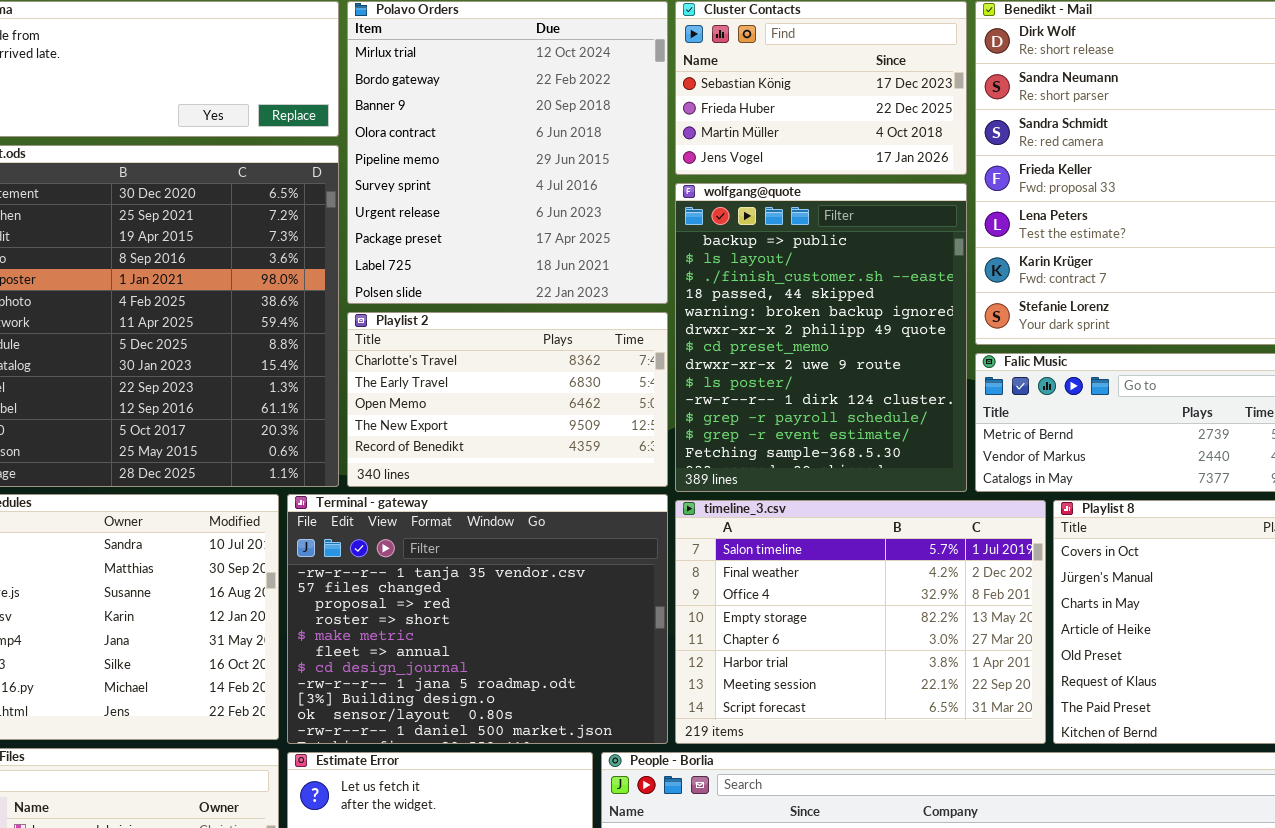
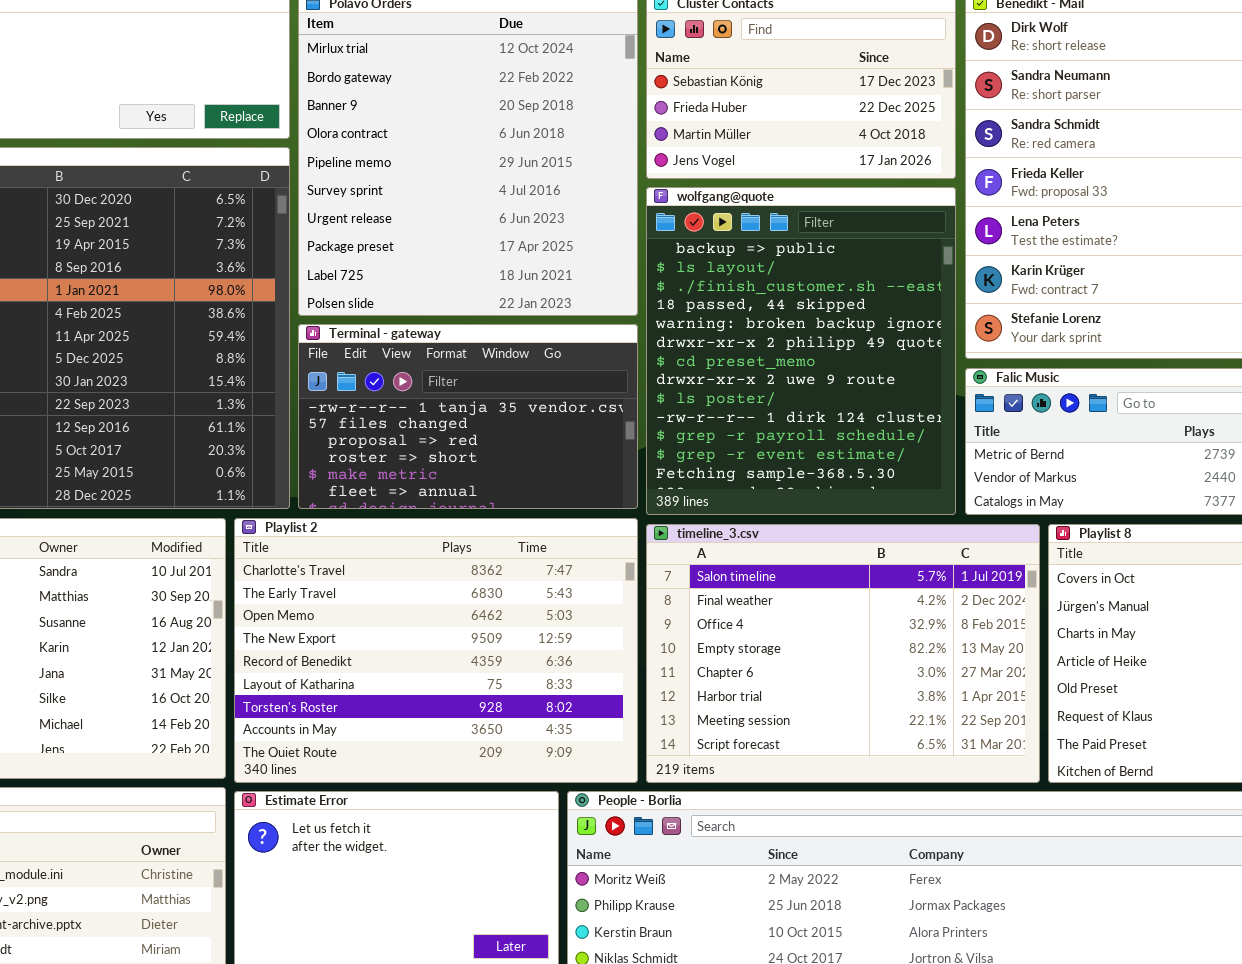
Playlist 2: [347,312,668,487] -> [234,518,638,783], moved, resized
Terminal - gateway: [287,494,668,744] -> [298,324,638,509], moved, resized

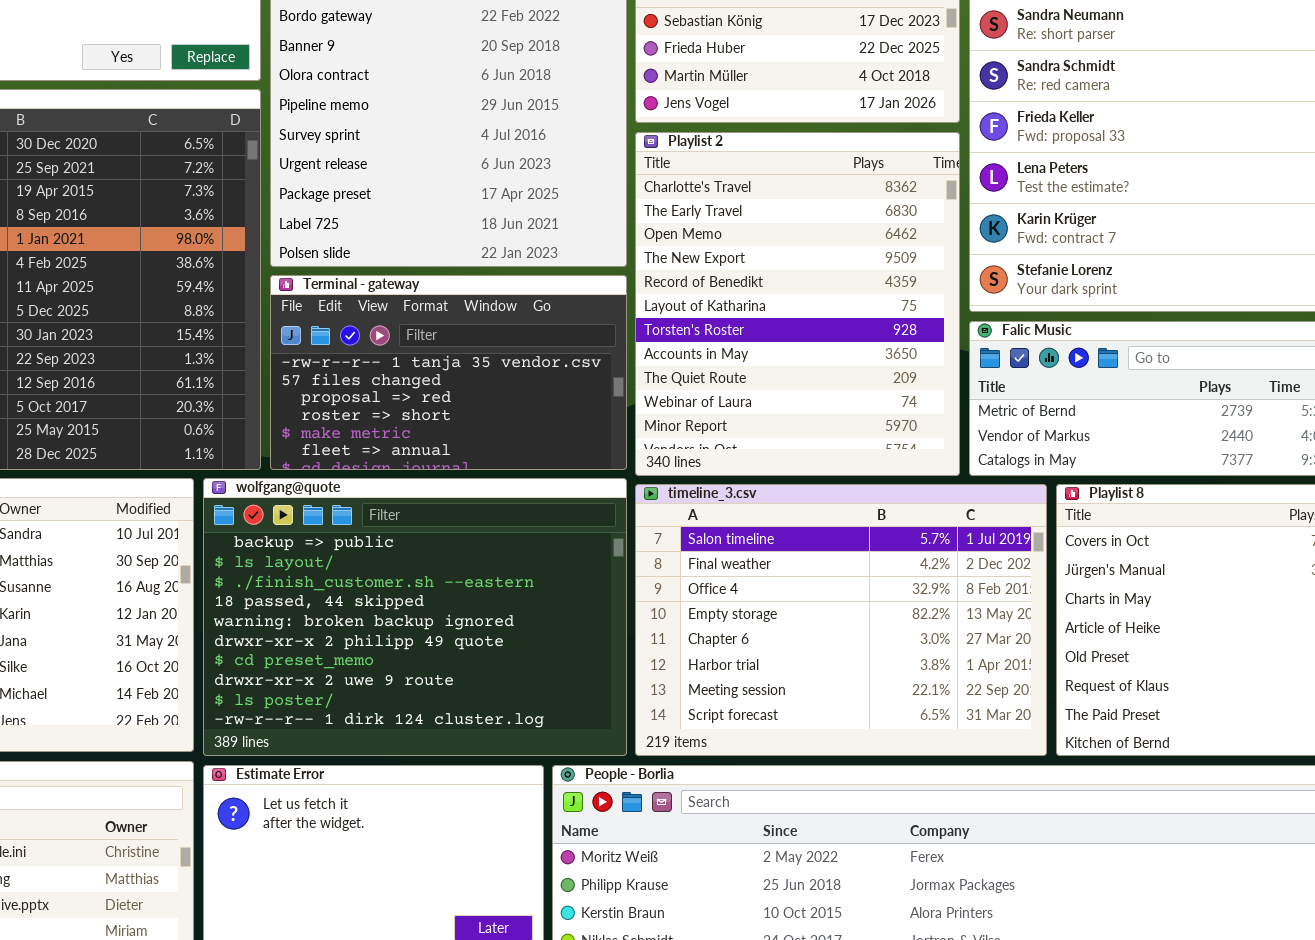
wolfgang@quote: [646,187,956,515] -> [203,478,627,756], moved, resized
Playlist 2: [234,518,638,783] -> [635,132,960,476], moved, resized

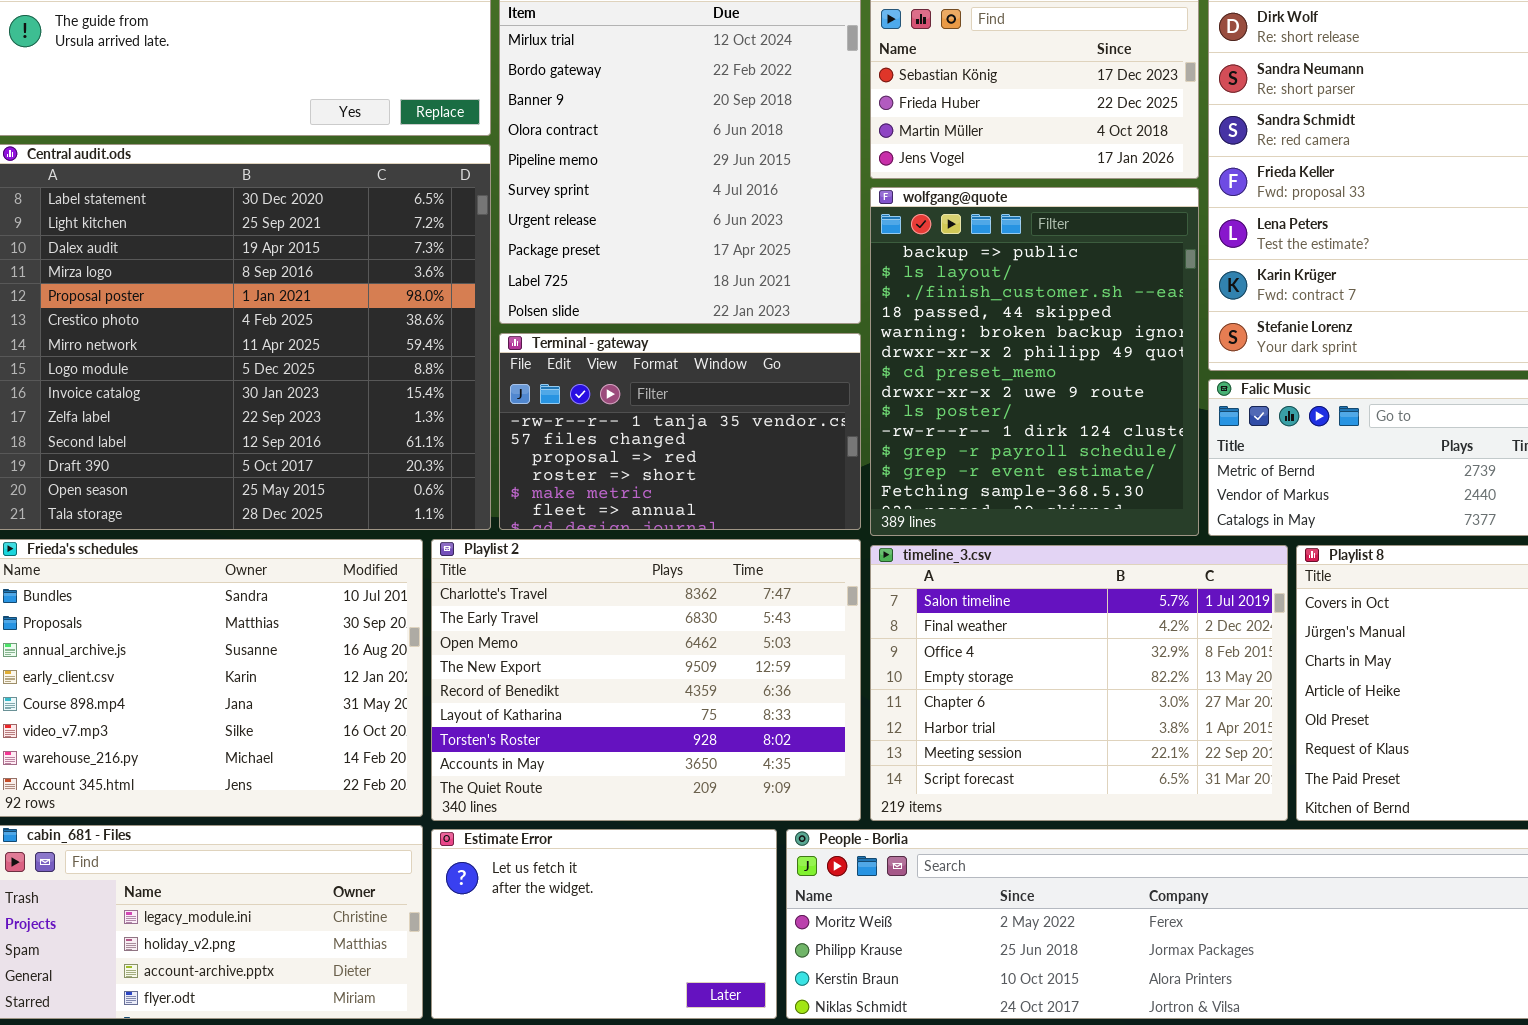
Playlist 2: [635,132,960,476] -> [431,539,861,821], moved, resized
wolfgang@quote: [203,478,627,756] -> [870,187,1199,536], moved, resized

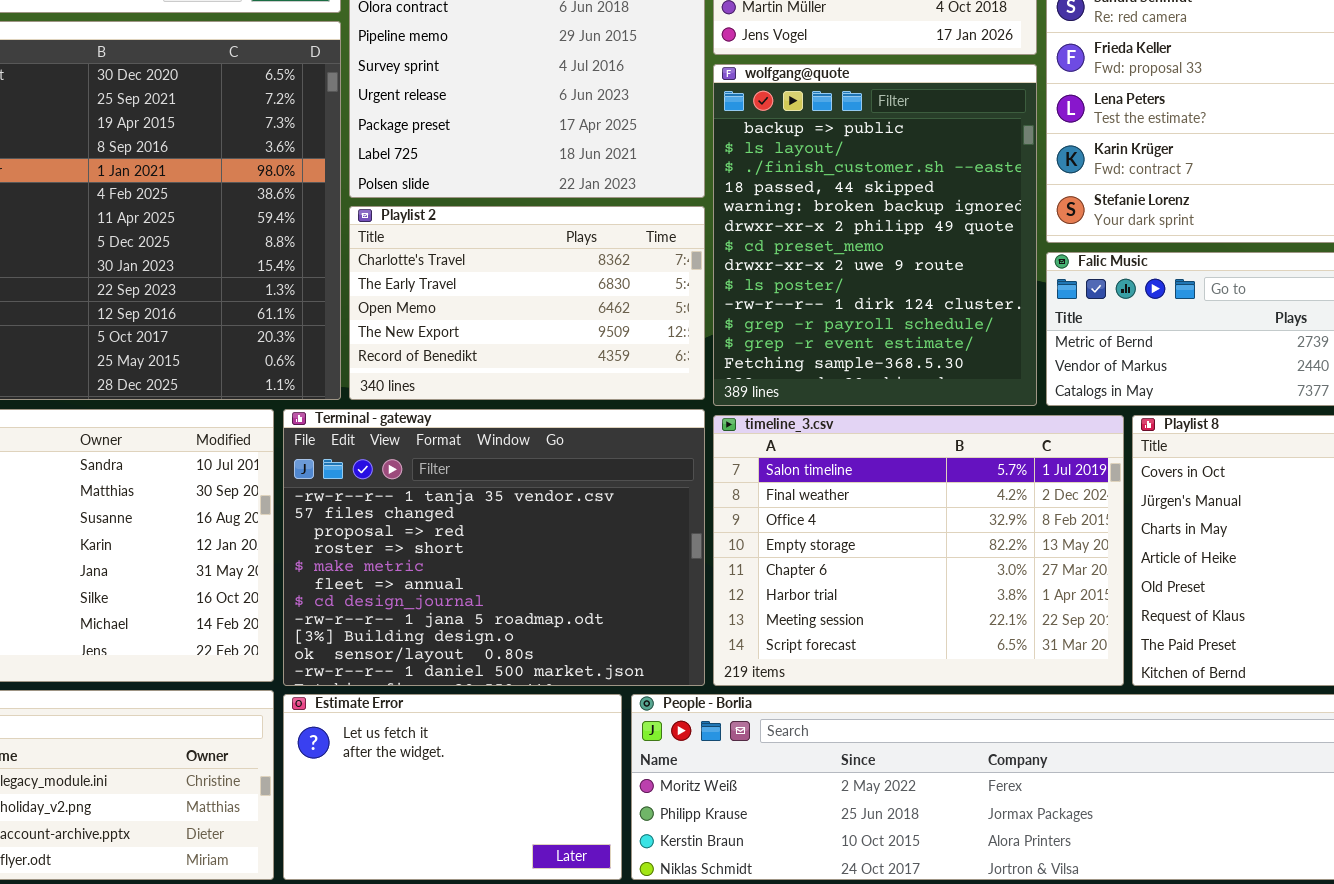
Terminal - gateway: [499,333,861,530] -> [283,409,705,686], moved, resized
Playlist 2: [431,539,861,821] -> [349,206,705,400], moved, resized

